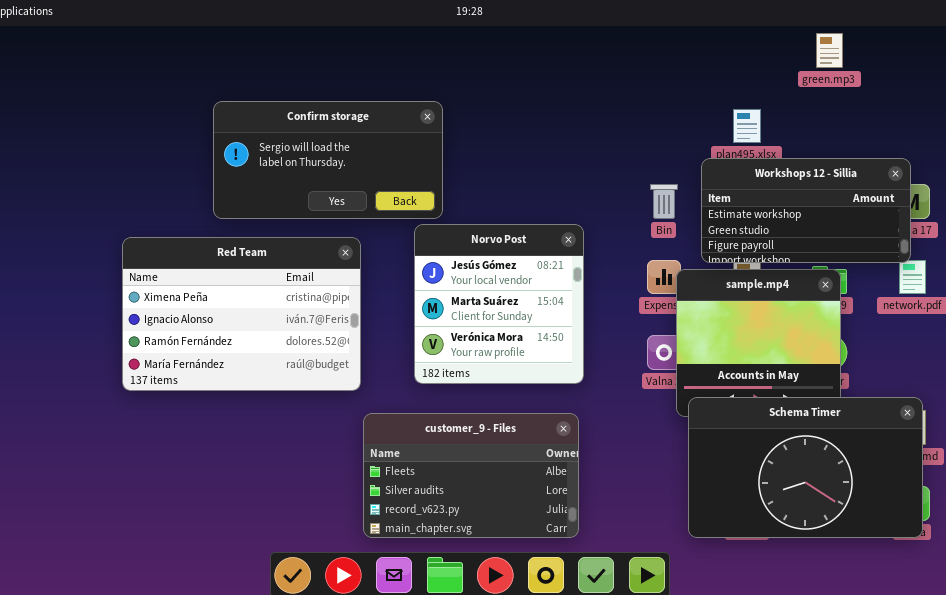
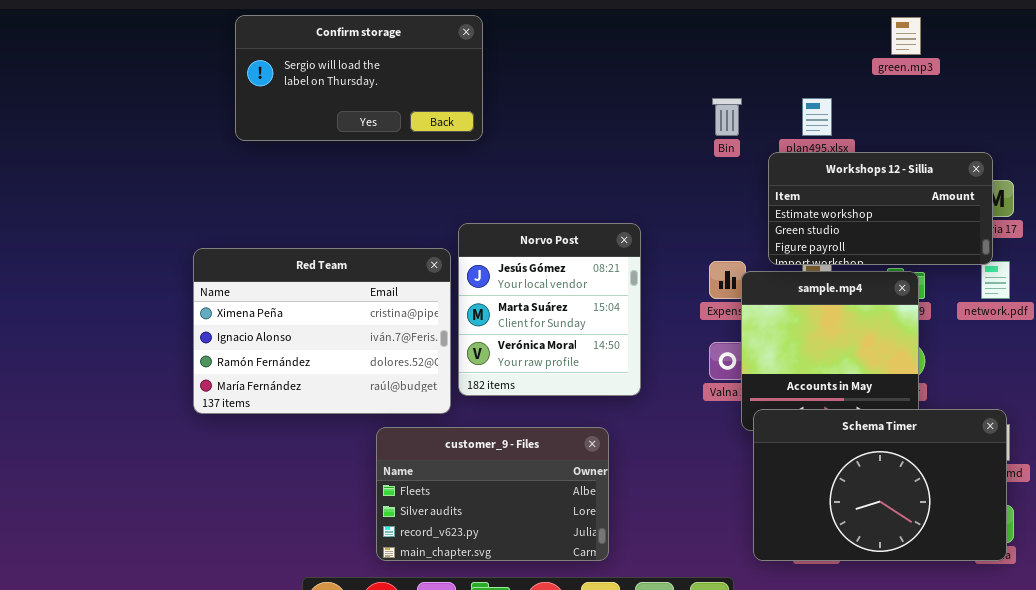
Confirm storage: [213,101,443,219] -> [235,15,483,141], moved
Bin: [650,184,678,219] -> [712,98,742,136], moved
Red Team: [122,237,361,391] -> [193,248,451,414], moved
customer_9 - Files: [363,413,579,538] -> [376,427,609,561], moved

